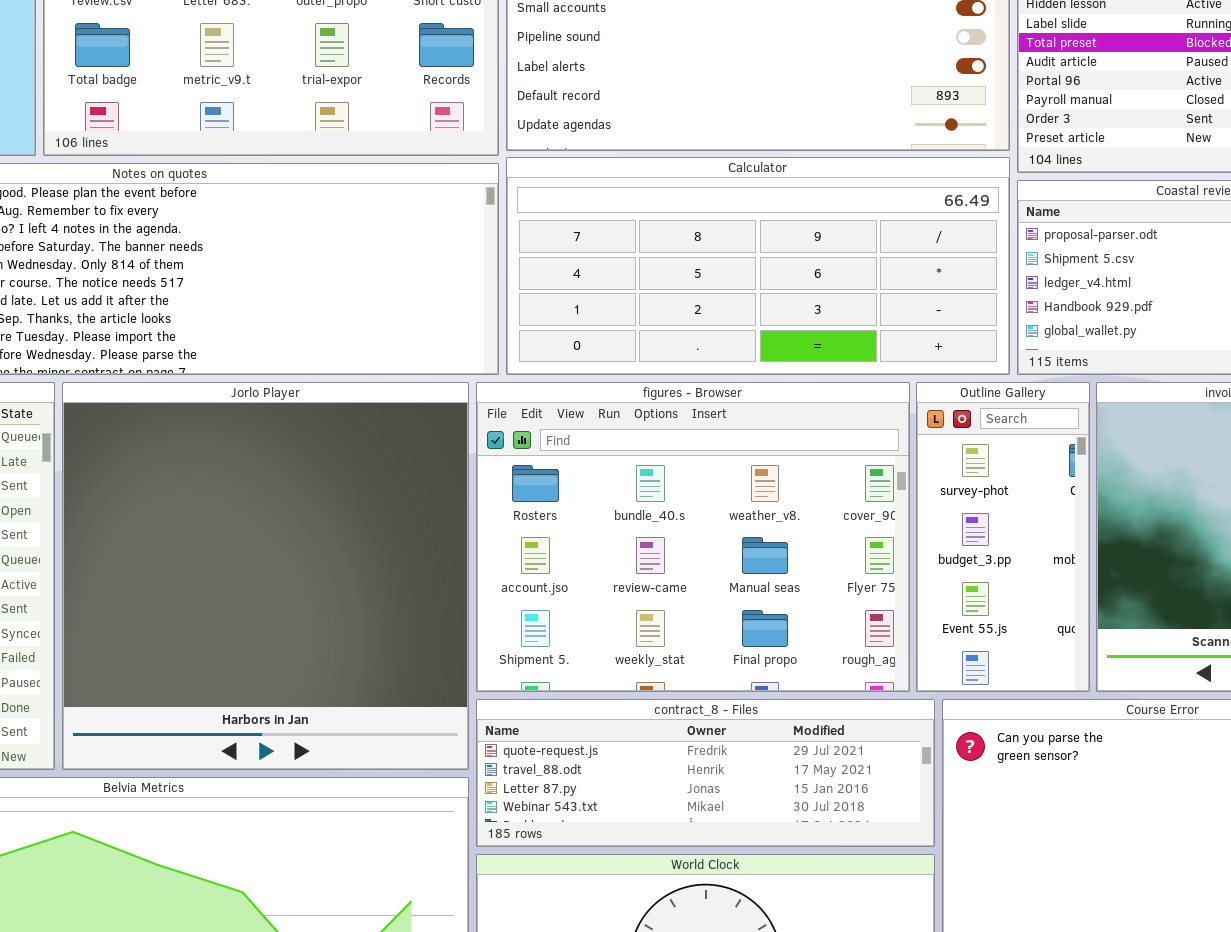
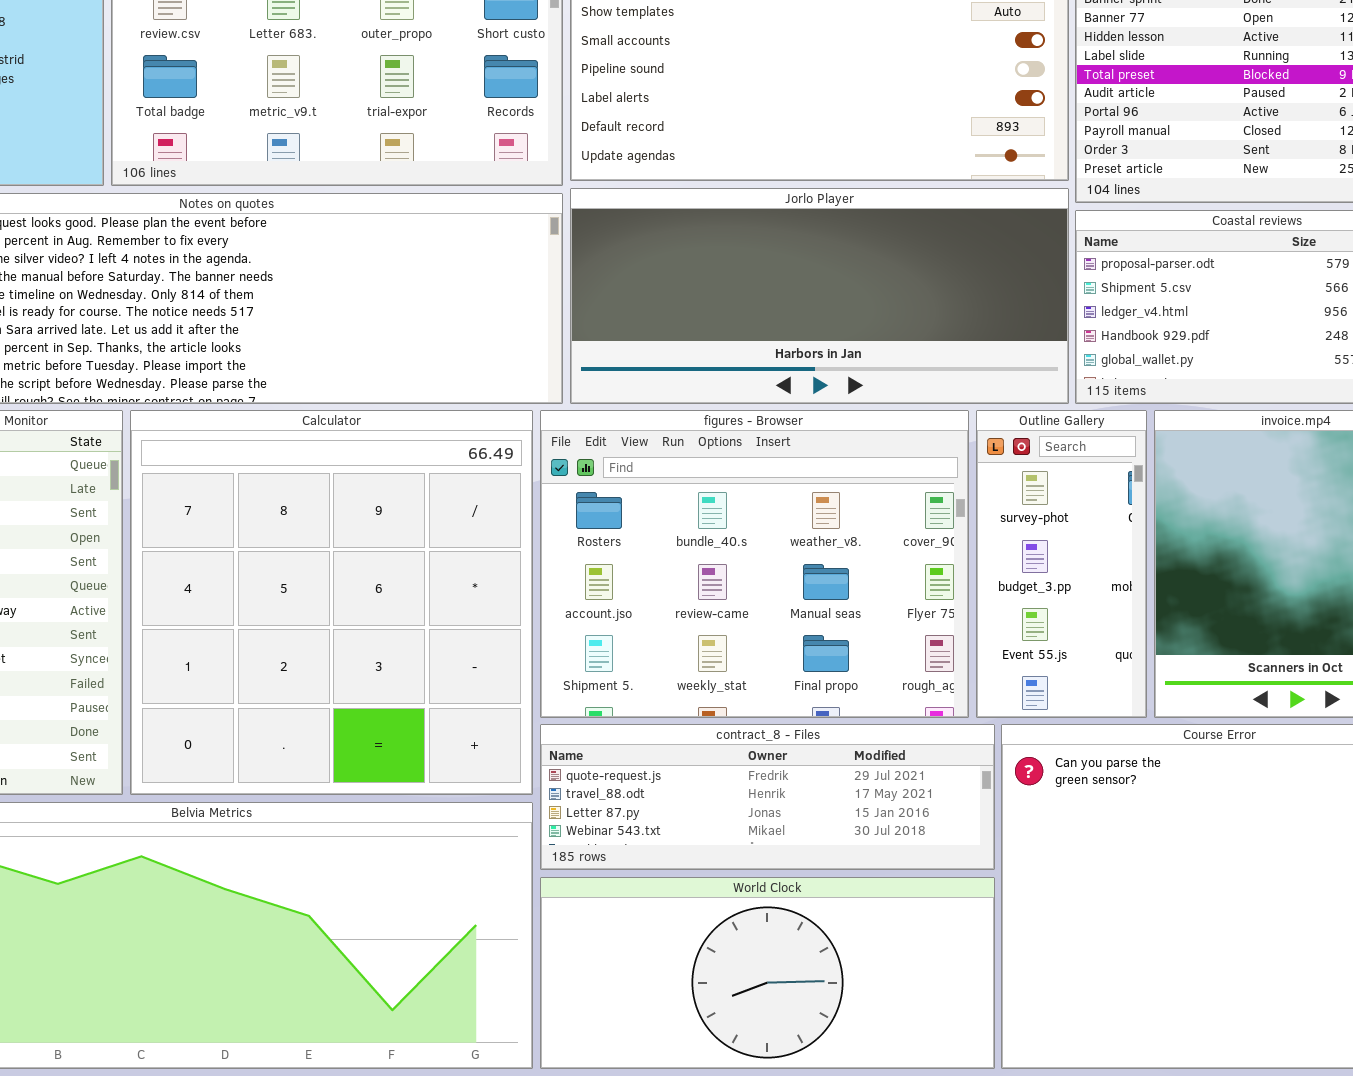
Calculator: [506,157,1010,375] -> [130,410,533,795], moved, resized
Jorlo Player: [62,382,469,770] -> [570,188,1069,404], moved, resized

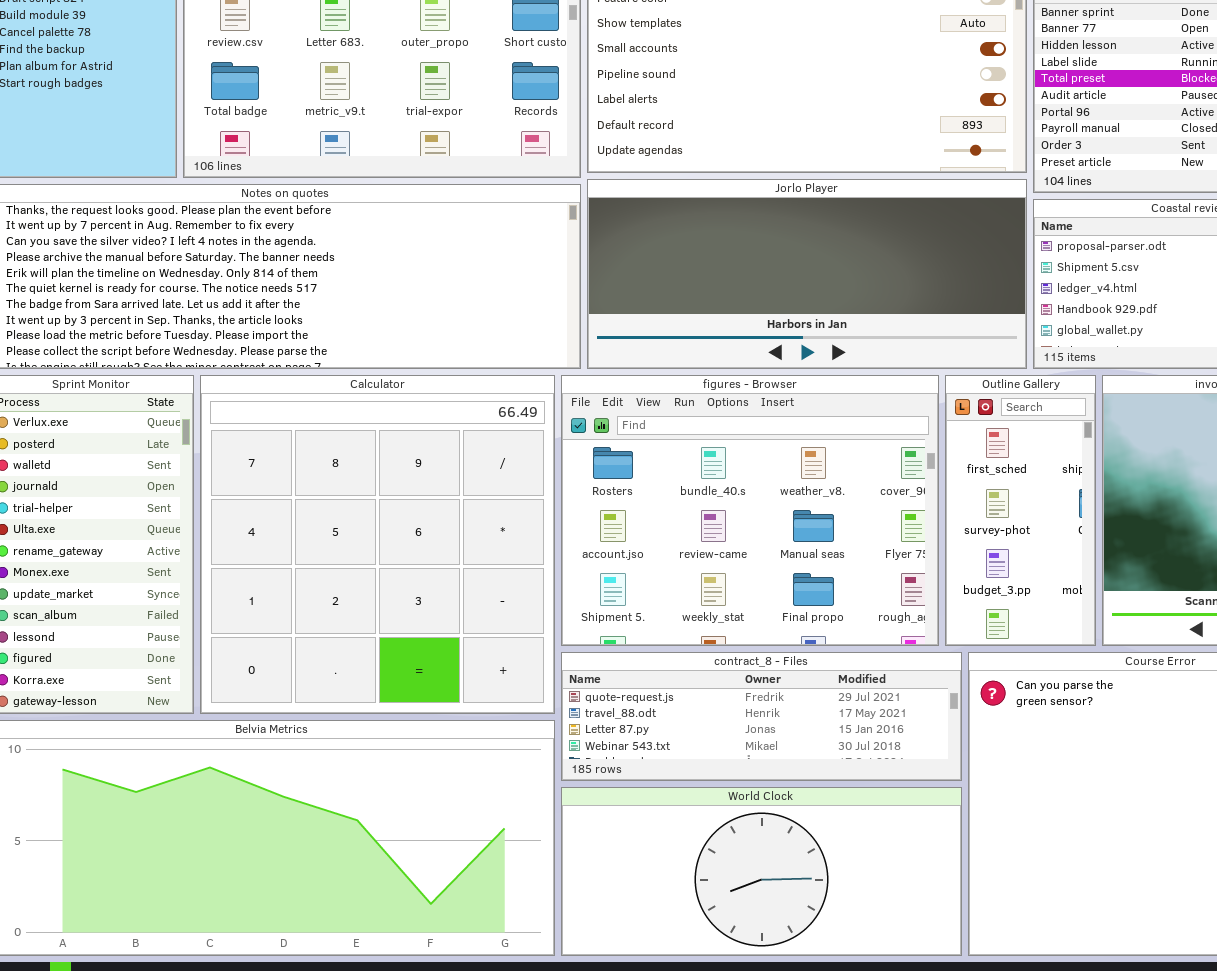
Outline Gallery: [976,410,1147,718] -> [945,375,1096,646], scrolled up 1 row

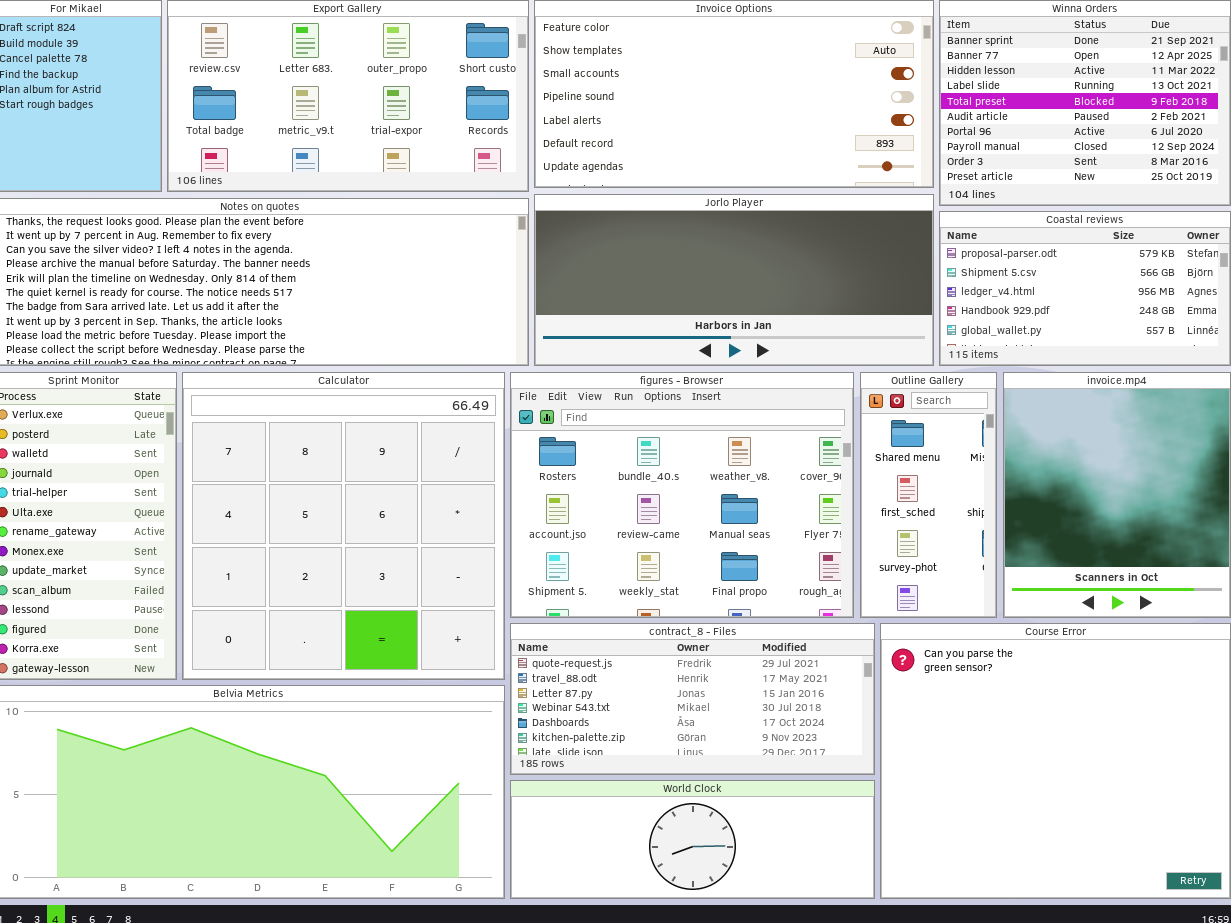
Outline Gallery: [945,375,1096,646] -> [860,372,997,618], scrolled up 1 row
contract_8 - Files: [561,652,962,781] -> [510,623,875,775], resized
World Clock: [561,787,962,956] -> [510,780,875,899], resized

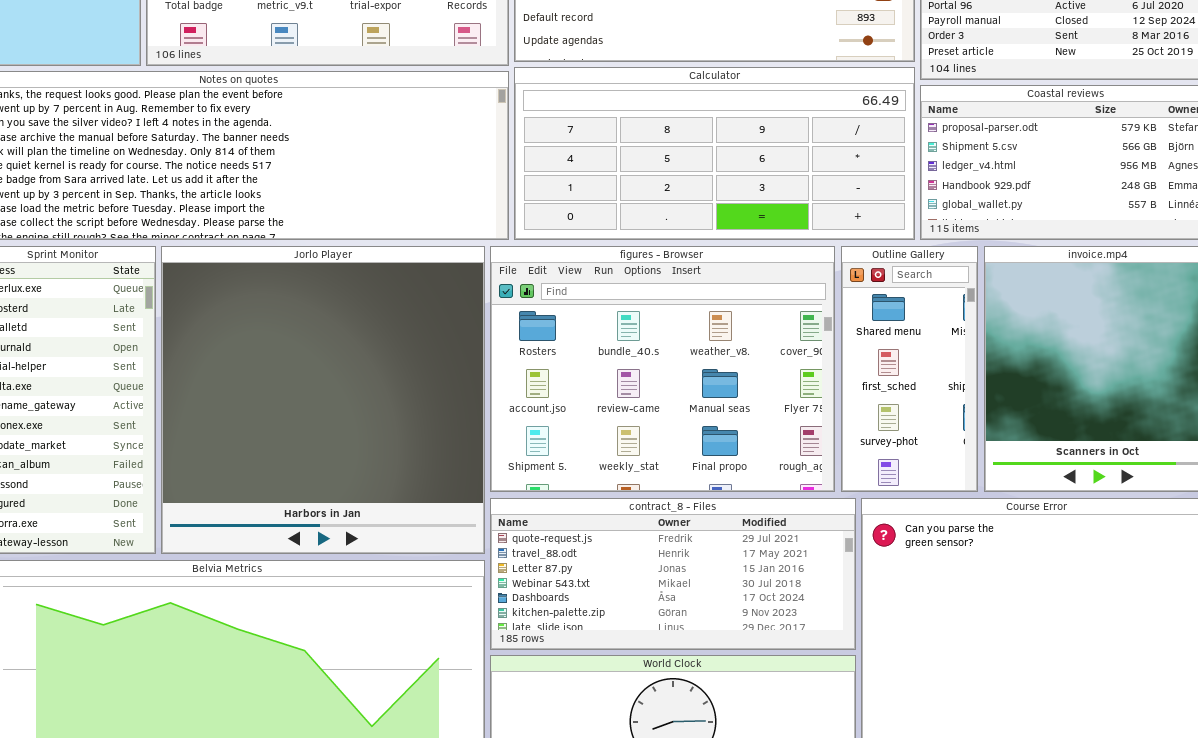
Jorlo Player: [534,194,934,366] -> [161,246,485,554], moved, resized
Calculator: [182,372,505,680] -> [514,67,915,240], moved, resized

